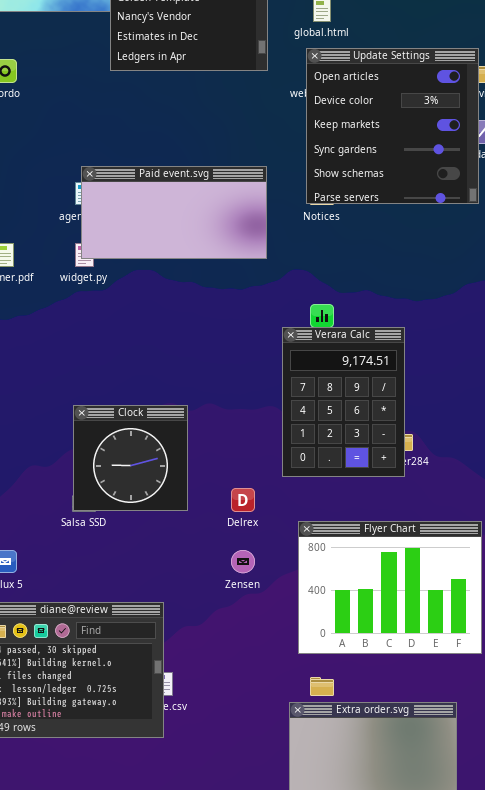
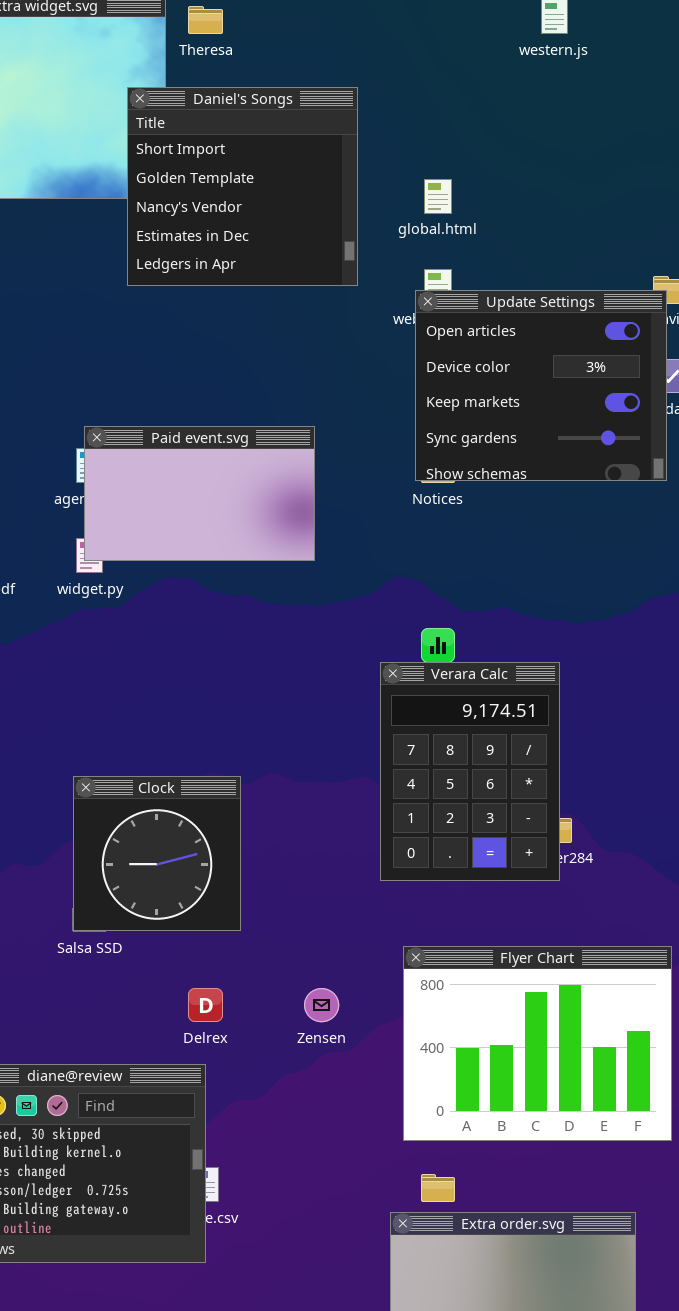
Update Settings: [306,48,479,204] -> [415,290,667,481], resized
Paid event.svg: [81,166,267,259] -> [84,426,315,561], resized
Delrex: [231,488,255,512] -> [188,988,223,1022], moved

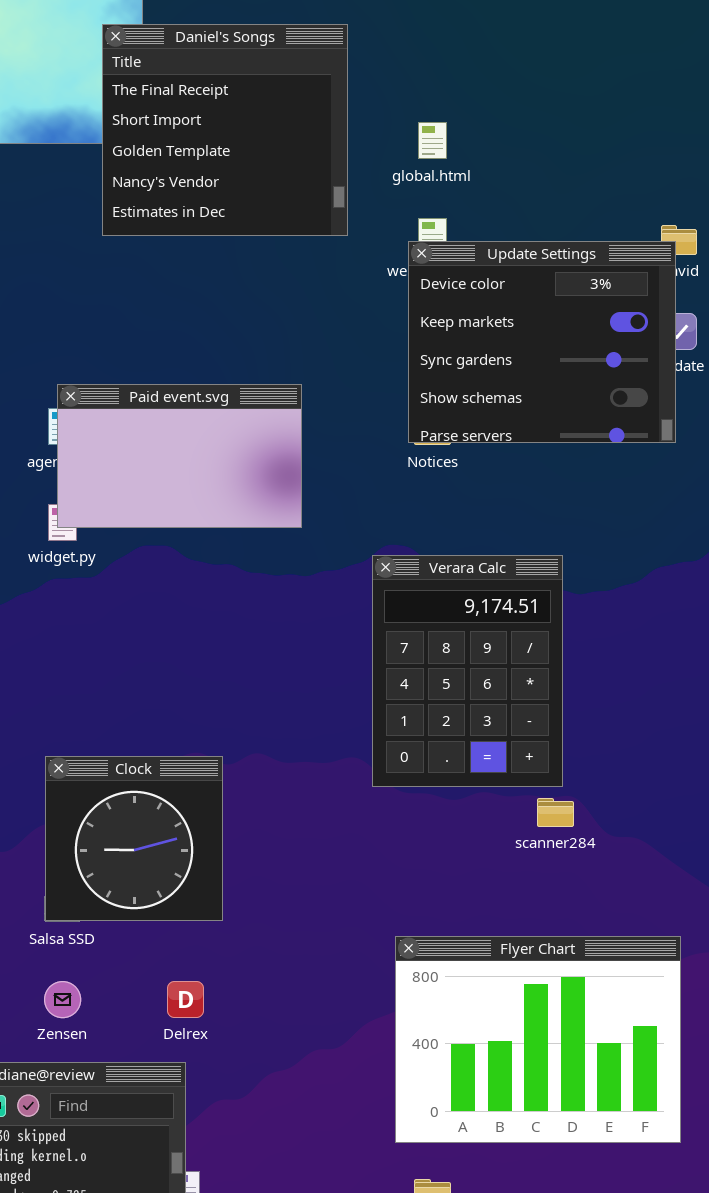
Daniel's Songs: [127,87,358,286] -> [102,24,348,236], scrolled up 1 row
Update Settings: [415,290,667,481] -> [408,241,676,443], scrolled down 1 row
Verara Calc: [380,662,560,881] -> [372,555,563,787], moved
Zensen: [304,988,339,1022] -> [44,981,81,1018], moved

